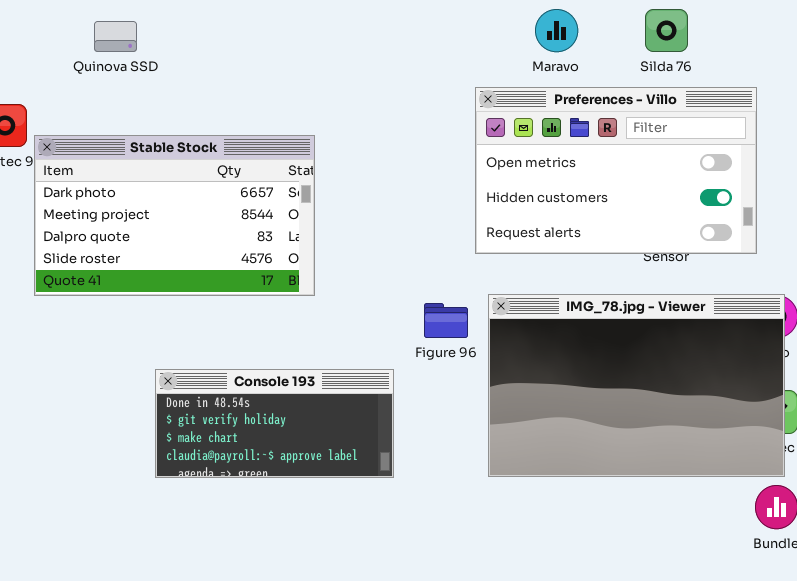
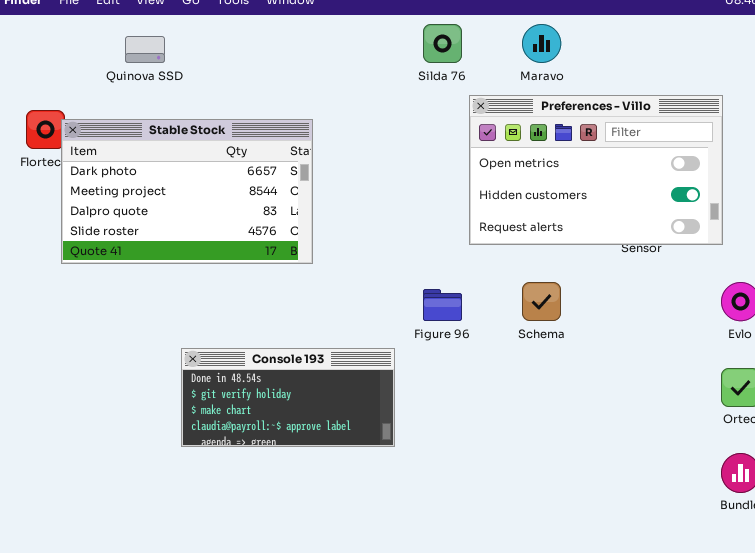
Silda 76: [645,9,688,52] -> [423,24,462,63], moved
Stable Stock: [34,135,315,296] -> [61,119,313,264], moved
IMG_78.jpg - Viewer: [488,294,785,477] -> none, closed

